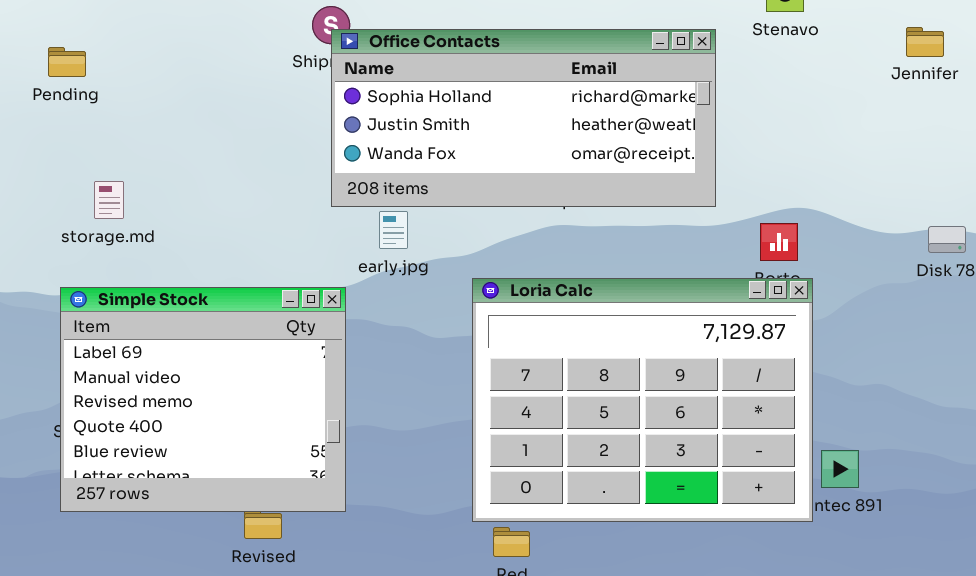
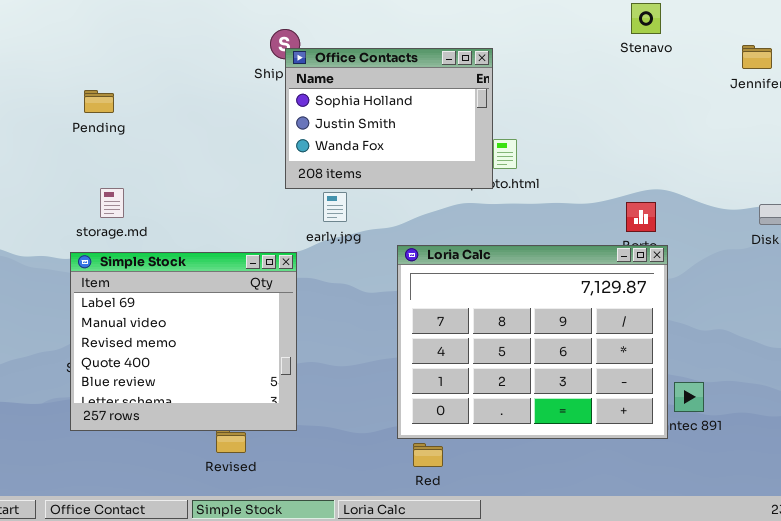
Office Contacts: [331,29,716,207] -> [285,48,493,189], resized
Pending: [48,47,86,77] -> [84,90,114,113], moved
storage.md: [94,181,124,219] -> [100,188,124,218], moved

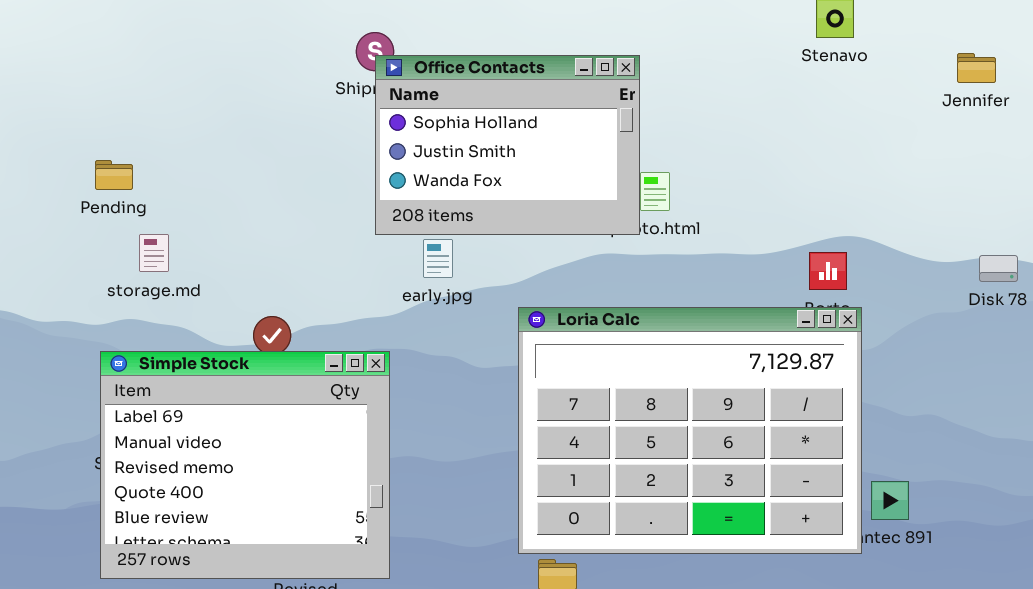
Pending: [84,90,114,113] -> [95,160,133,190], moved
Simple Stock: [70,252,297,431] -> [100,351,390,579], moved

